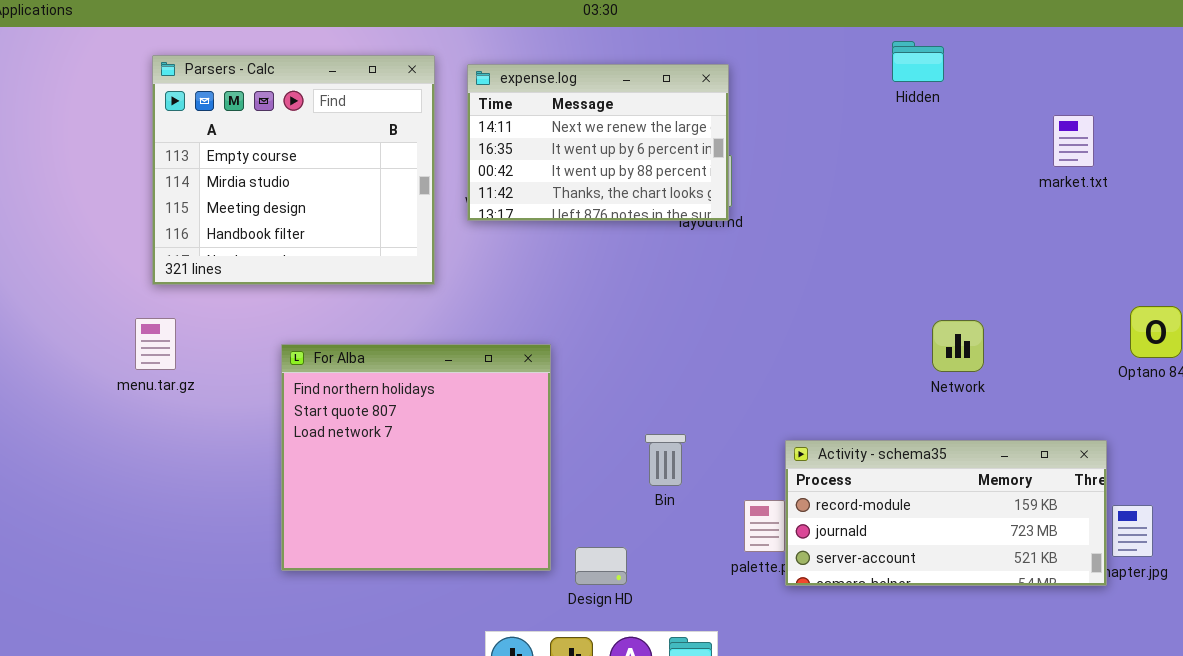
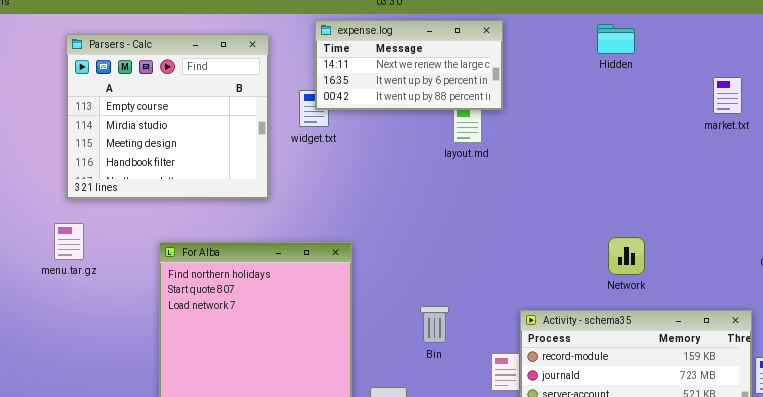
expense.log: [467,64,729,221] -> [315,20,503,110], moved, resized
Network: [932,320,984,372] -> [608,237,645,275], moved

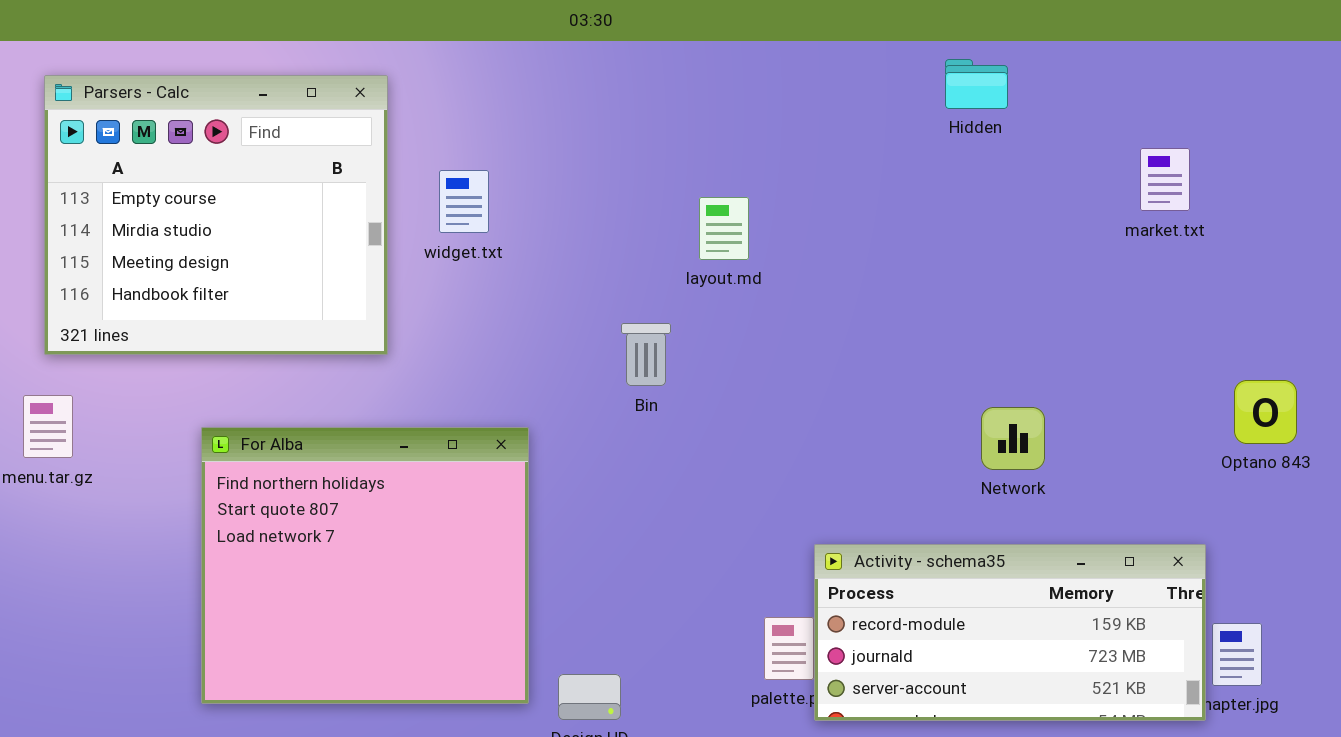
expense.log: [315,20,503,110] -> none, closed
Network: [608,237,645,275] -> [981,407,1045,470], moved
Bin: [420,306,449,343] -> [621,323,671,386], moved

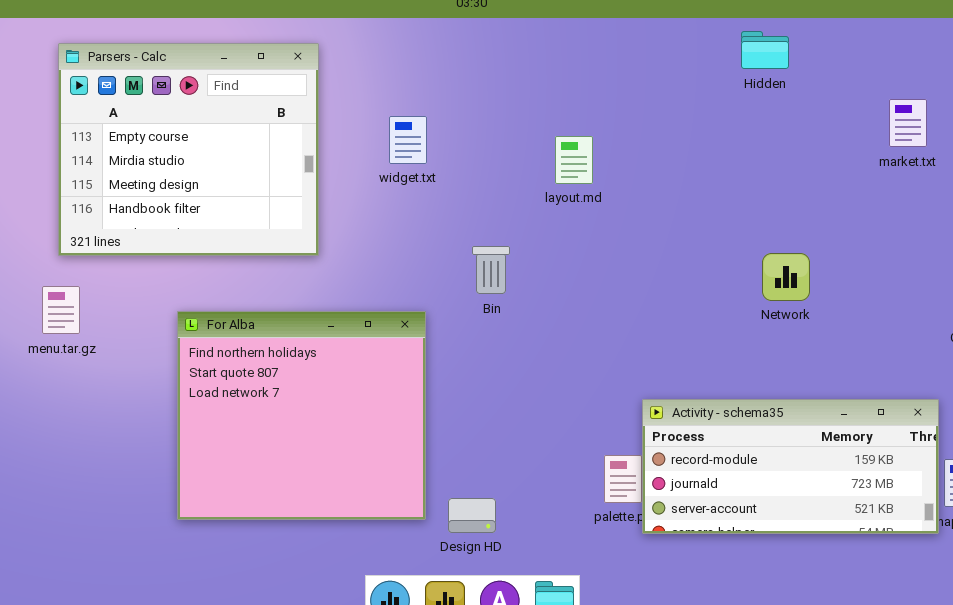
widget.txt: [439,170,489,233] -> [389,116,427,164], moved
Bin: [621,323,671,386] -> [472,246,510,294], moved
Network: [981,407,1045,470] -> [762,253,810,301], moved

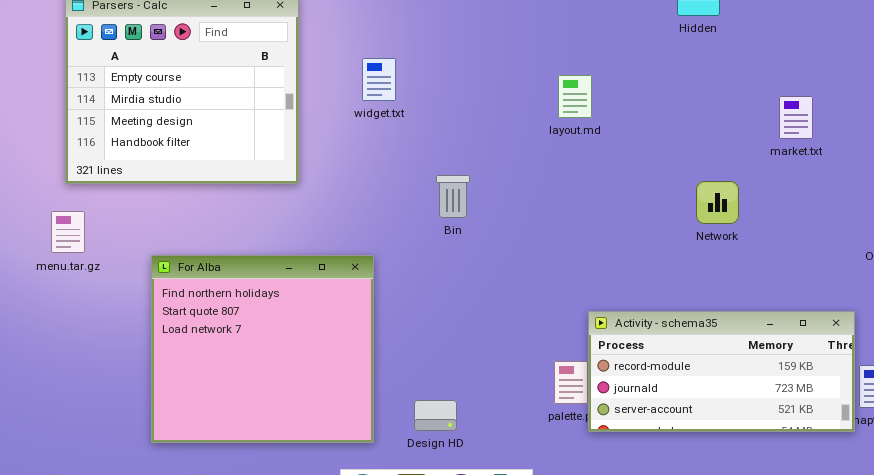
market.txt: [889,99,927,147] -> [779,96,813,139], moved
layout.md: [555,136,593,184] -> [558,75,592,118], moved
For Alba: [177,311,426,520] -> [151,255,374,443], moved

